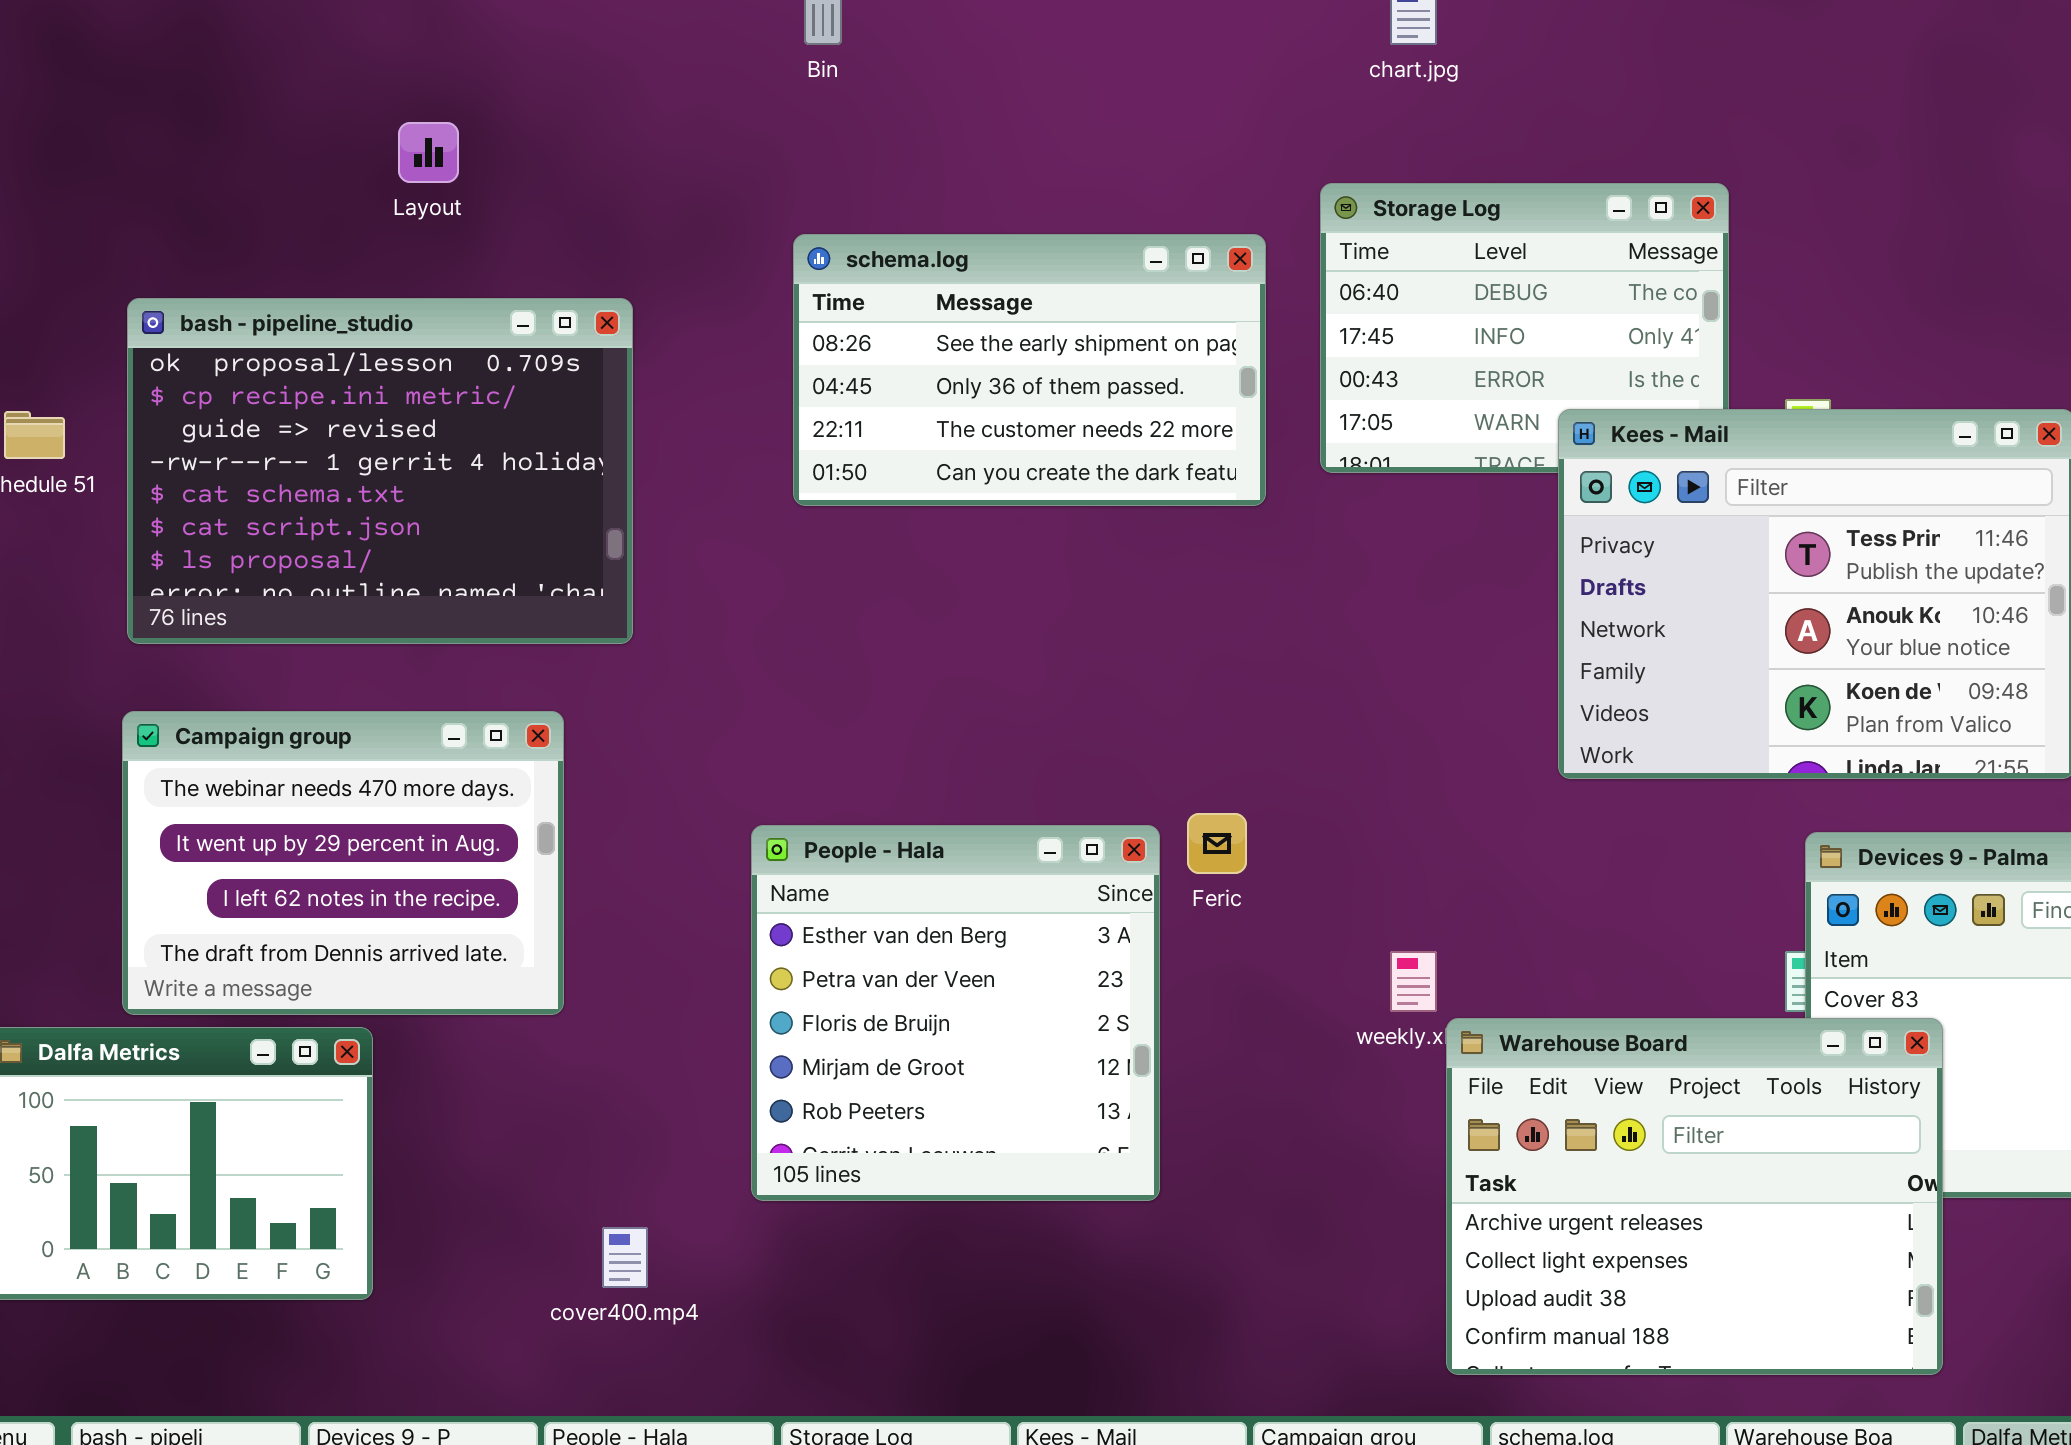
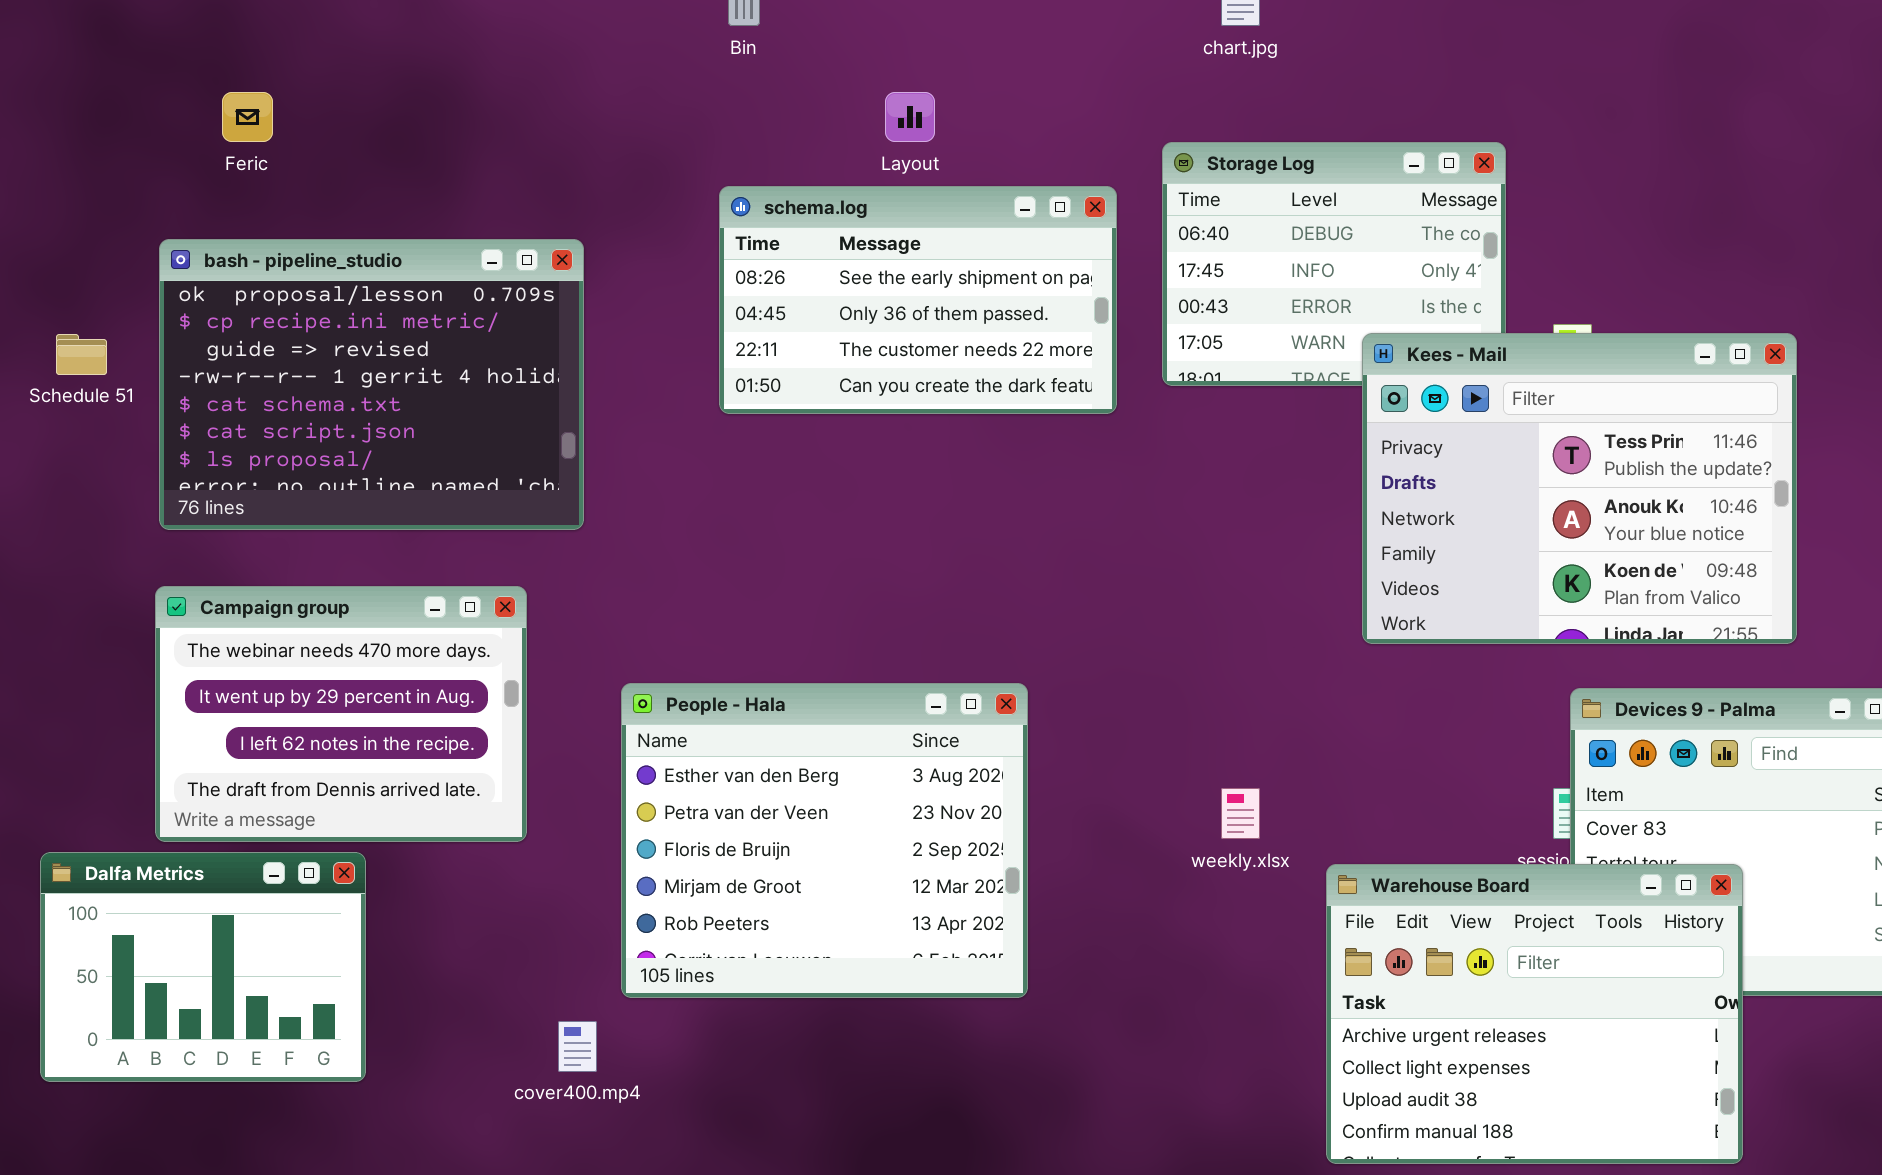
Layout: [398,122,459,183] -> [885,92,935,142], moved
Feric: [1187,813,1247,874] -> [222,92,273,142], moved
People - Hala: [751,825,1160,1201] -> [621,683,1028,998], resized
Warehouse Board: [1446,1018,1943,1375] -> [1326,864,1743,1164], moved

